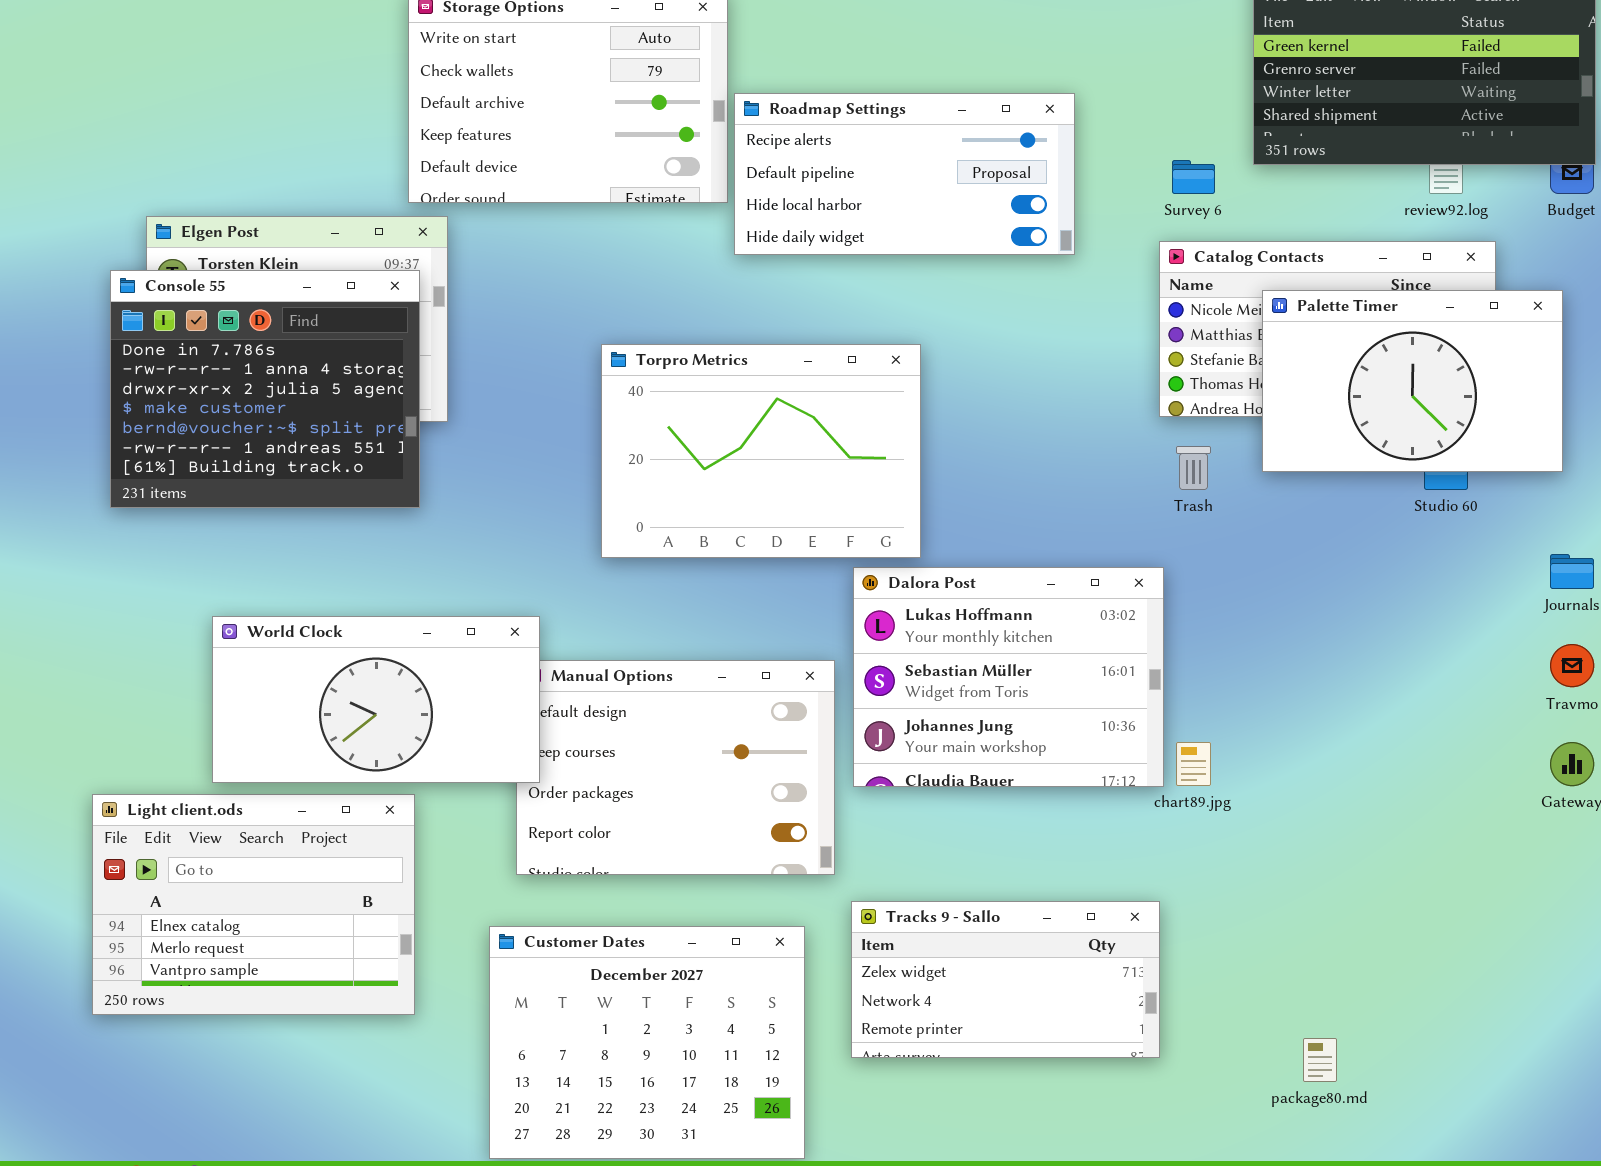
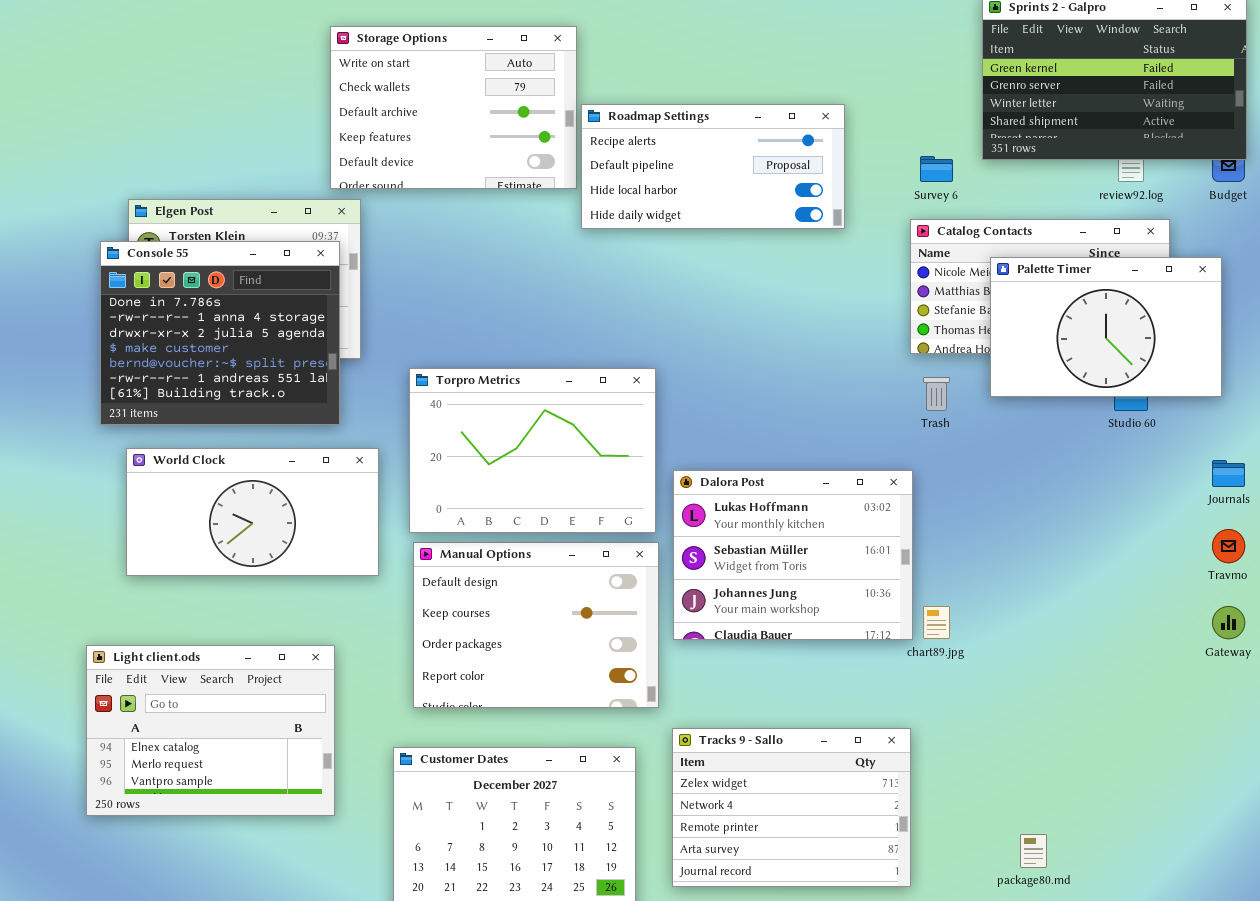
Torpro Metrics: [601,344,921,558] -> [409,368,656,533], moved
World Clock: [212,616,540,783] -> [126,448,379,576], moved
Tracks 9 - Sallo: [851,901,1160,1058] -> [672,728,911,887], resized

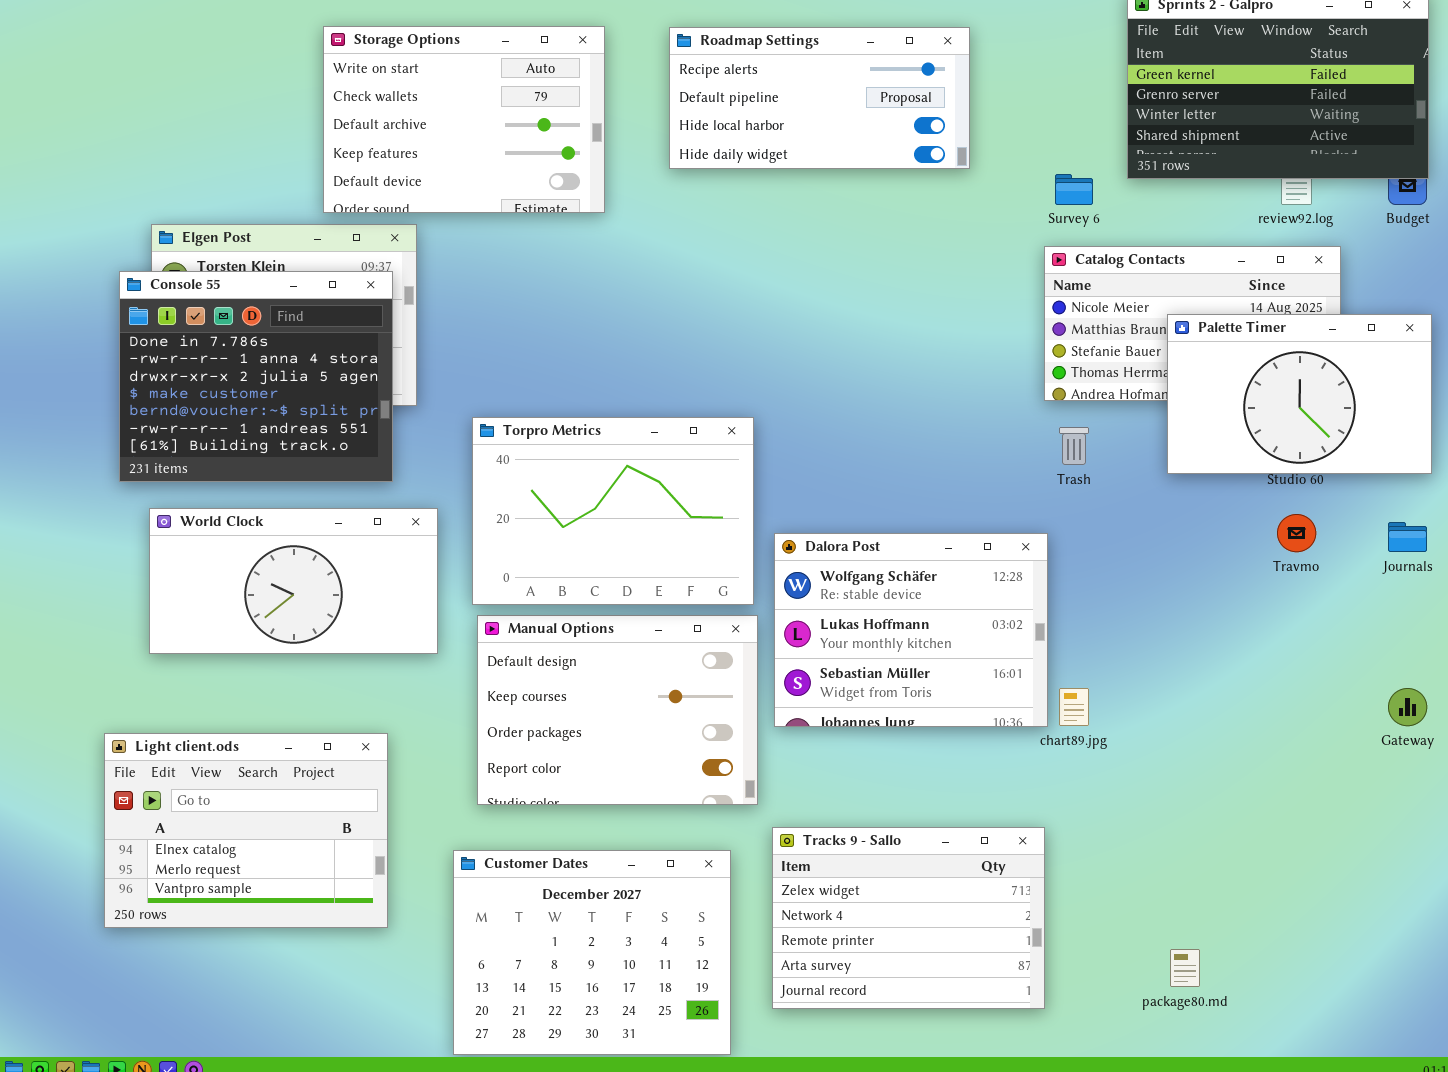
Storage Options: [330,26,577,189] -> [323,26,605,213], moved
Roadmap Settings: [581,104,845,229] -> [669,27,970,169], moved
Palette Timer: [990,257,1222,397] -> [1167,314,1432,474], moved
Dalora Post: [673,470,913,640] -> [774,533,1048,727], scrolled up 1 row
Travmo: [1212,529,1245,563] -> [1277,514,1316,552], moved

